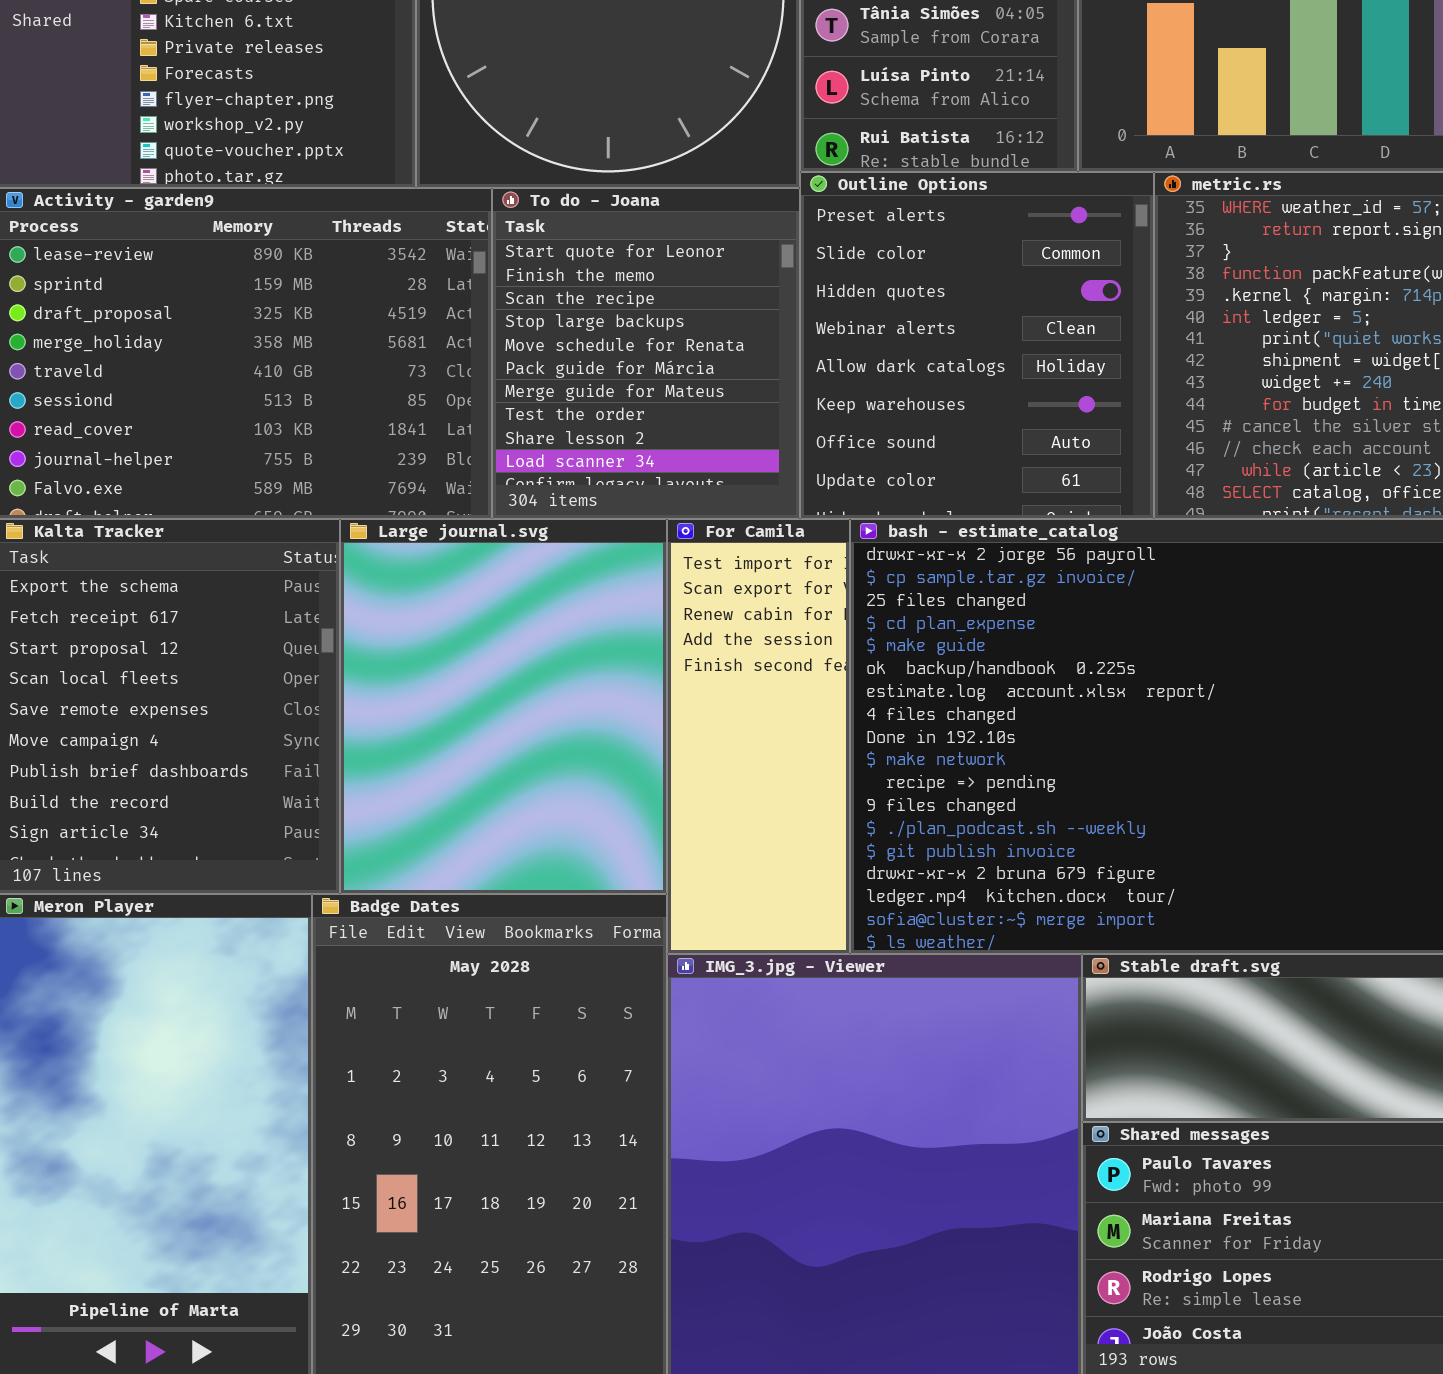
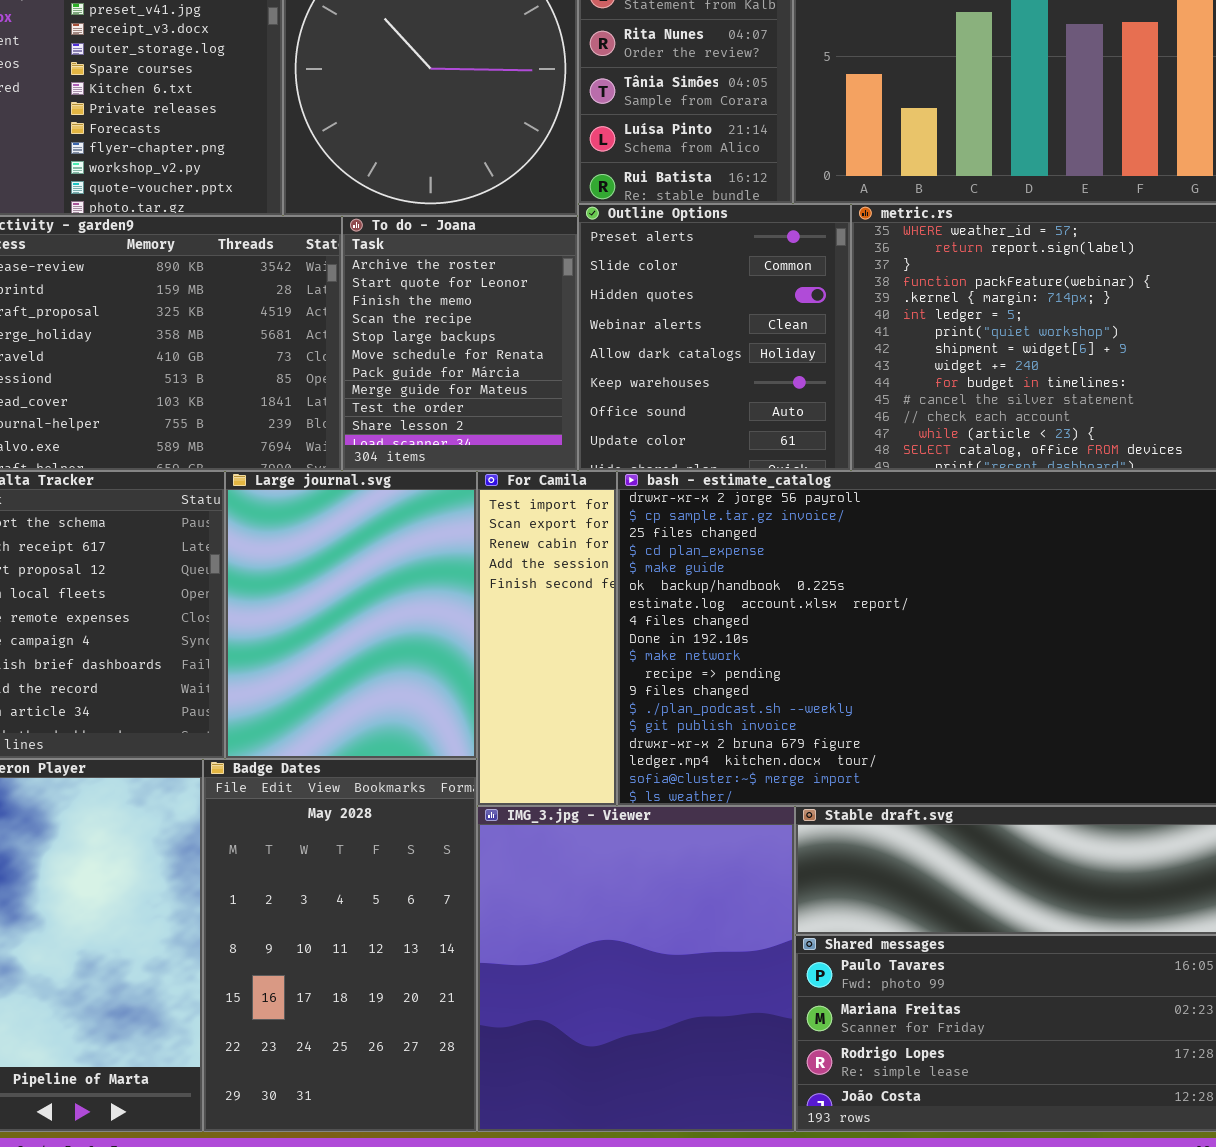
To do - Joana: [492,188,800,519] -> [342,216,578,471], scrolled up 1 row

